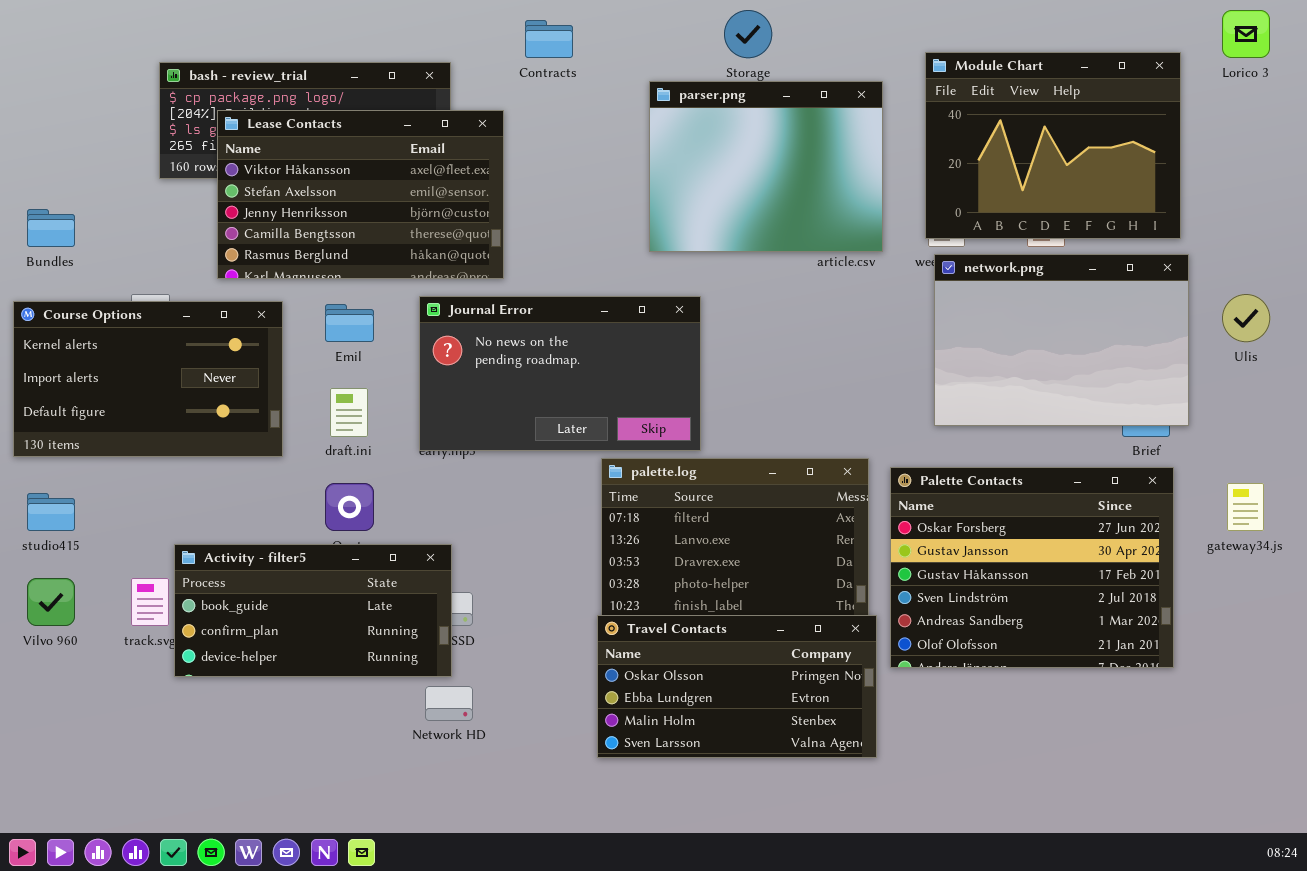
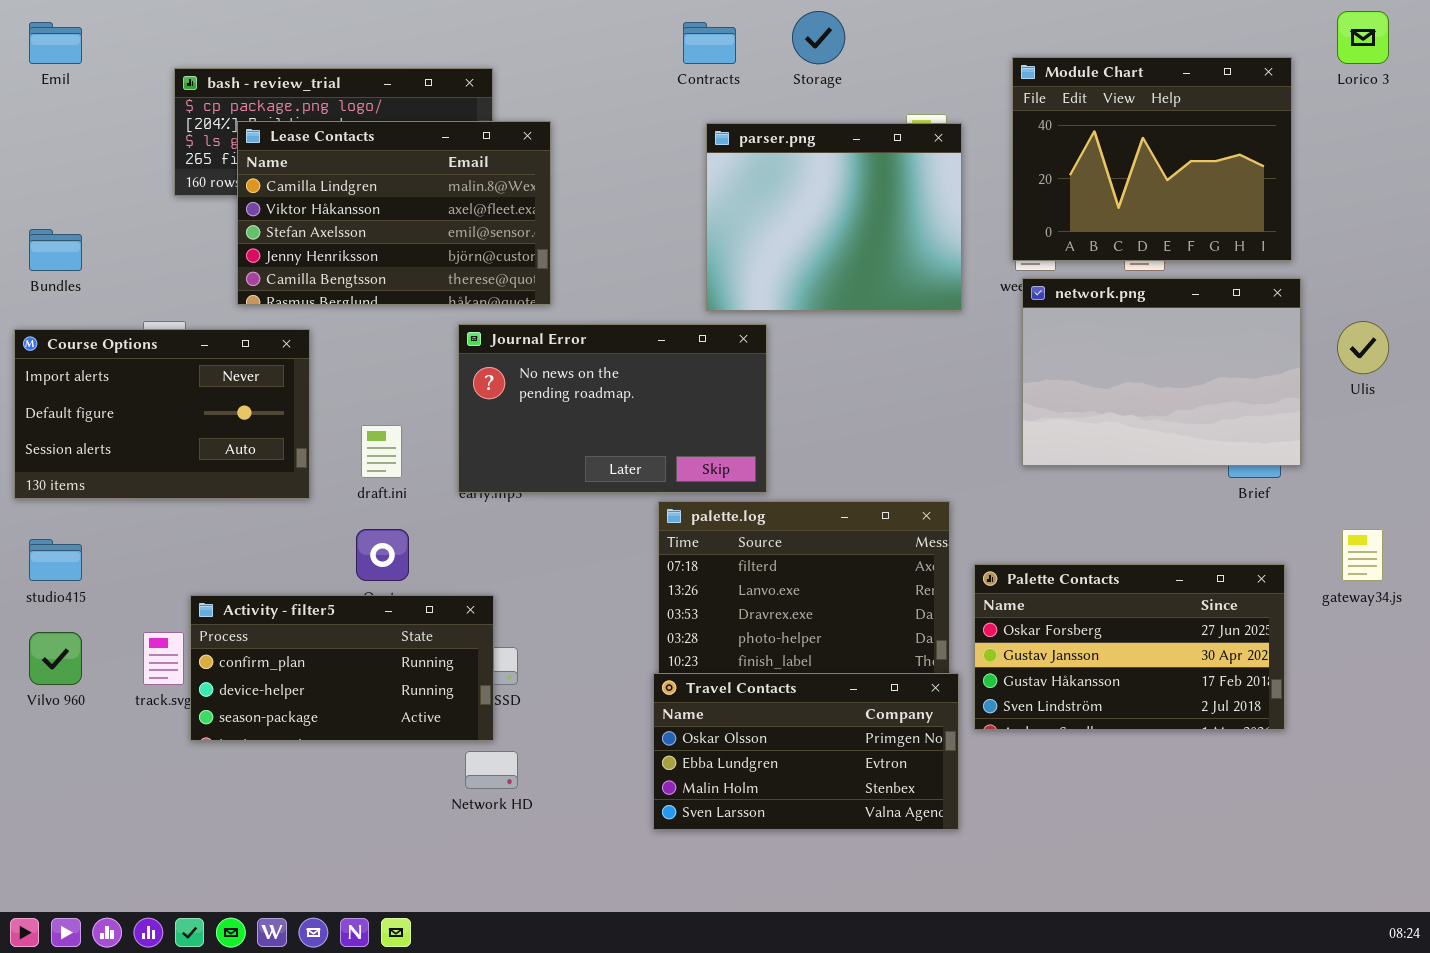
Contracts: [525,20,573,58] -> [683,22,736,64], moved
parser.png: [649,81,883,252] -> [706,123,962,311], moved
Lease Contacts: [217,110,504,279] -> [237,121,551,305], scrolled up 1 row
Course Options: [13,301,283,457] -> [14,329,310,499], scrolled down 1 row
Emil: [325,304,374,342] -> [29,22,82,64], moved
Palette Contacts: [890,467,1174,668] -> [974,564,1285,730], resized
Activity - filter5: [174,544,452,677] -> [190,595,494,741], scrolled down 1 row

